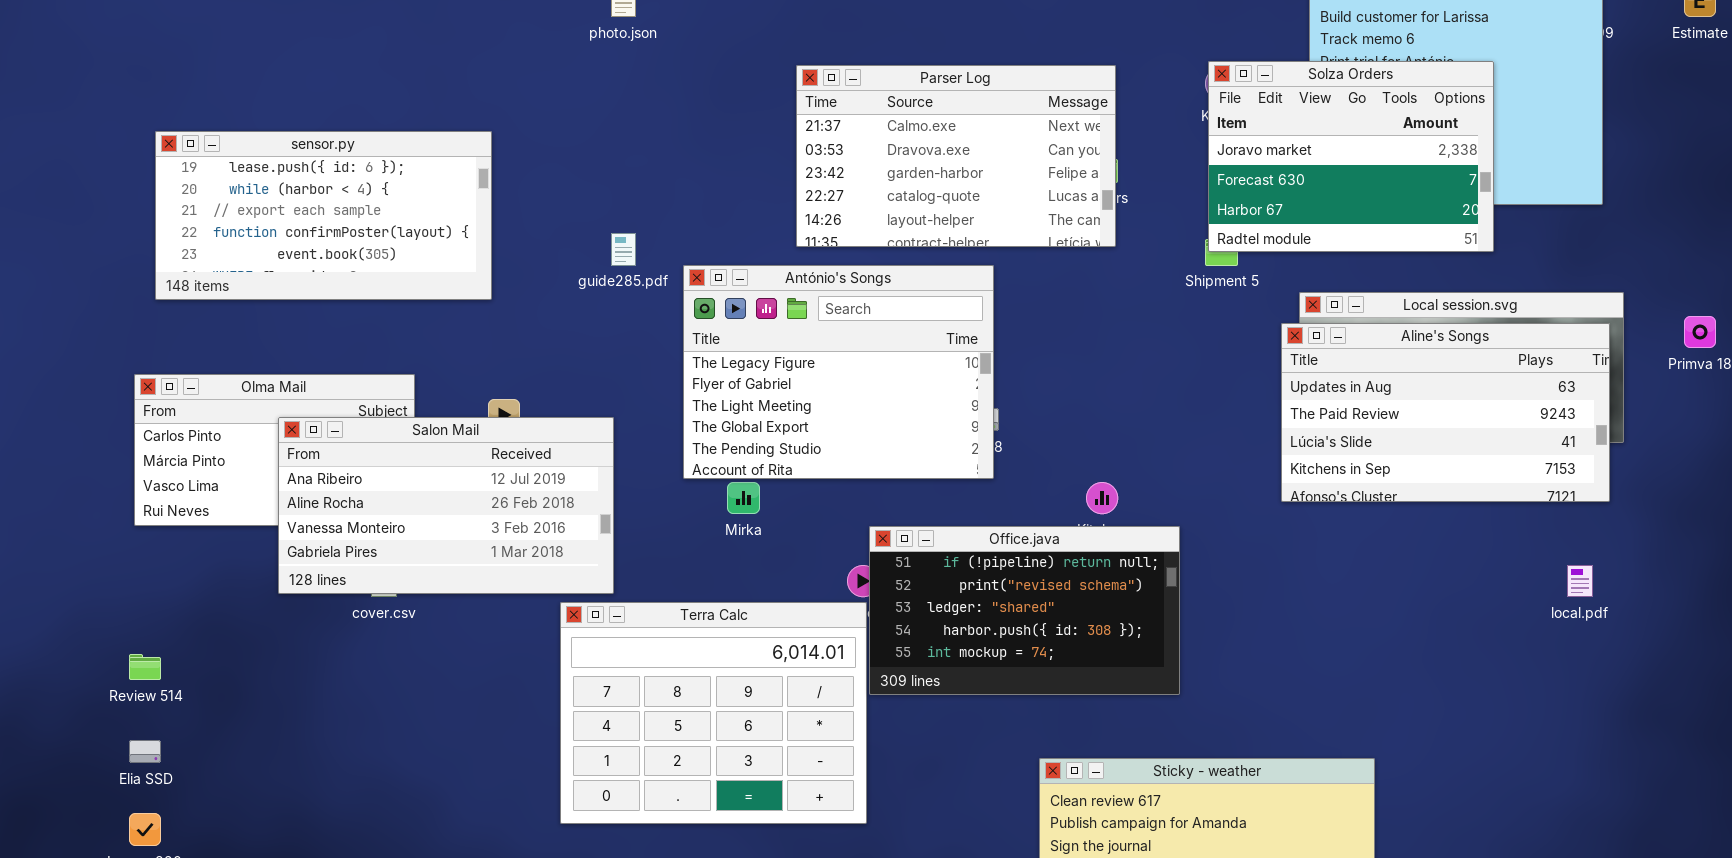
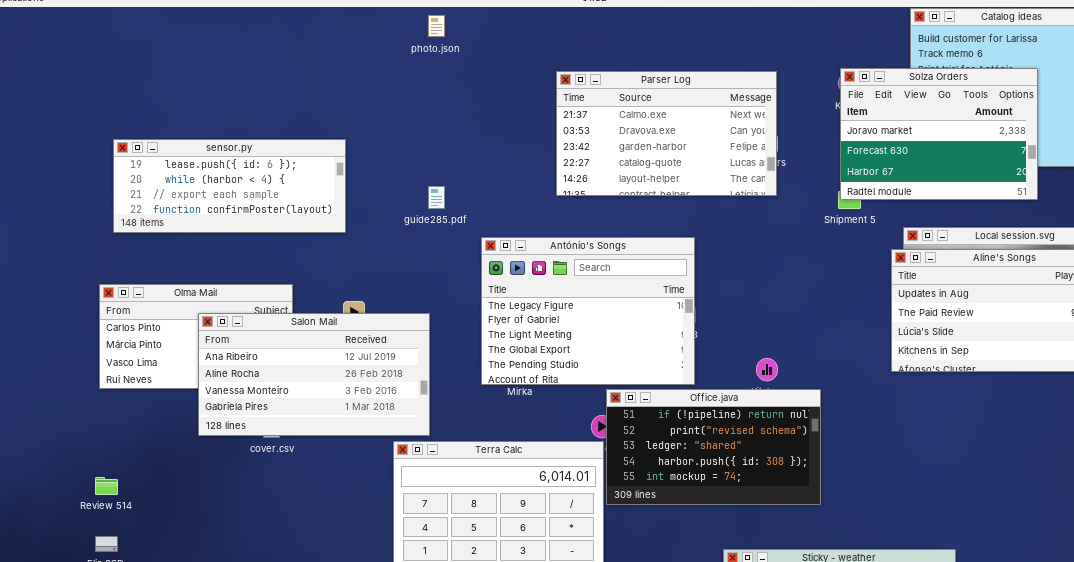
sensor.py: [155,131,492,300] -> [113,139,346,233], resized
António's Songs: [683,265,994,479] -> [481,237,695,385], moved

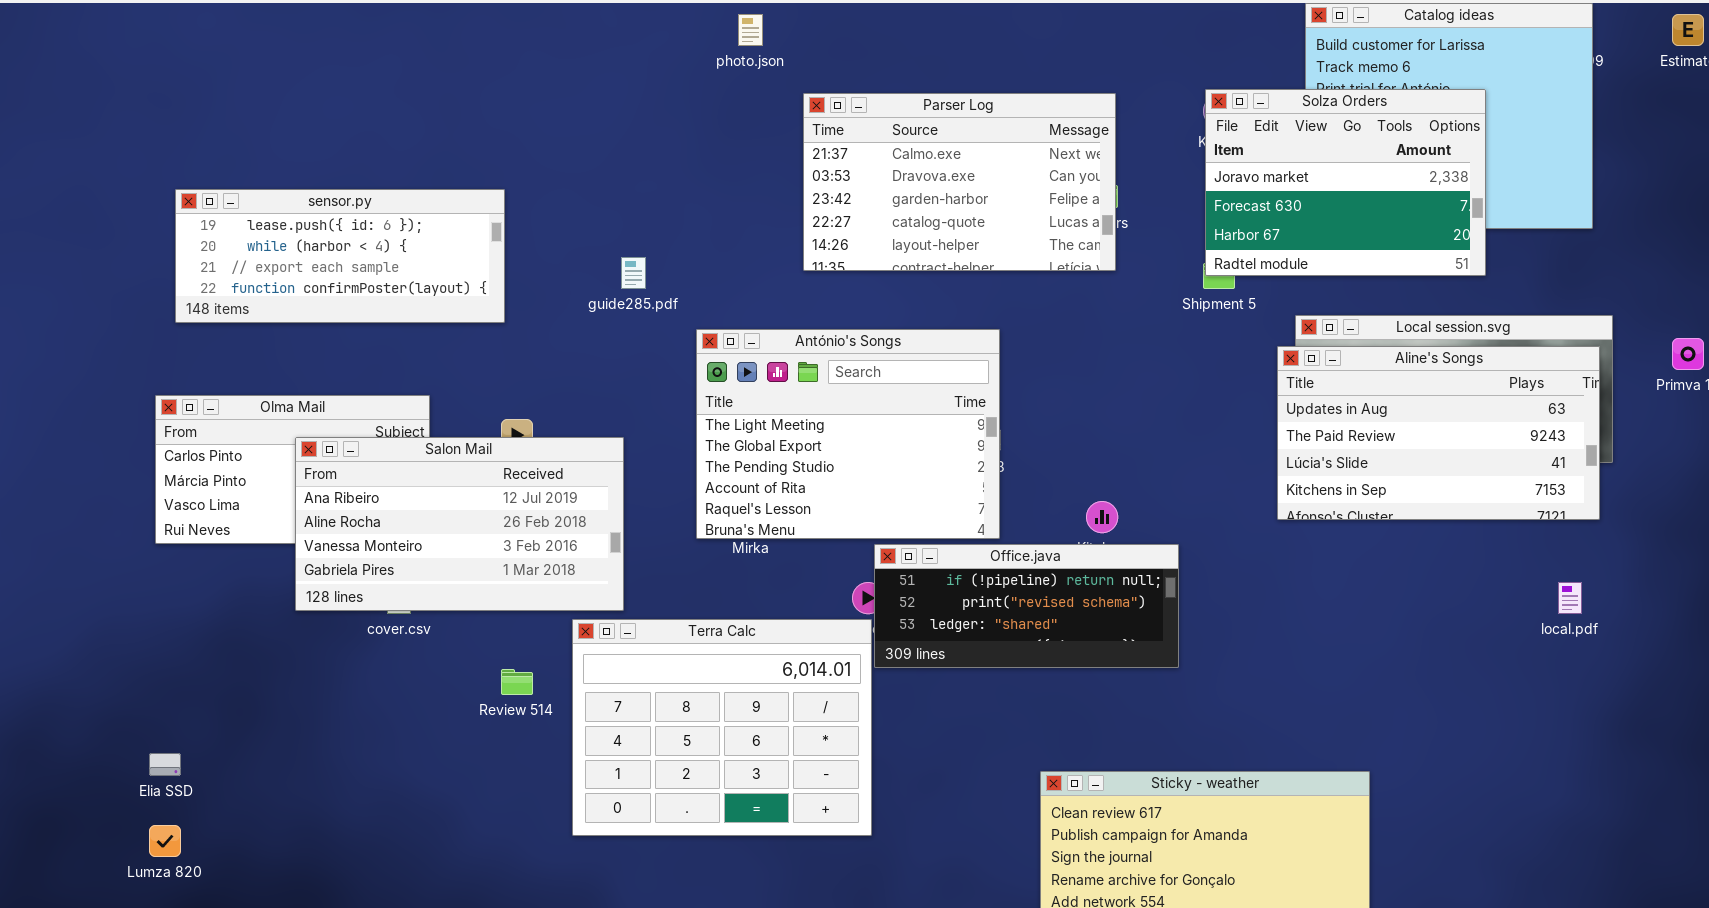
photo.json: [428,15,445,37] -> [738,14,763,46], moved
António's Songs: [481,237,695,385] -> [696,329,1000,539], scrolled down 2 rows
Office.java: [606,389,821,505] -> [874,544,1179,668], resized
Review 514: [95,477,118,495] -> [501,669,533,695], moved

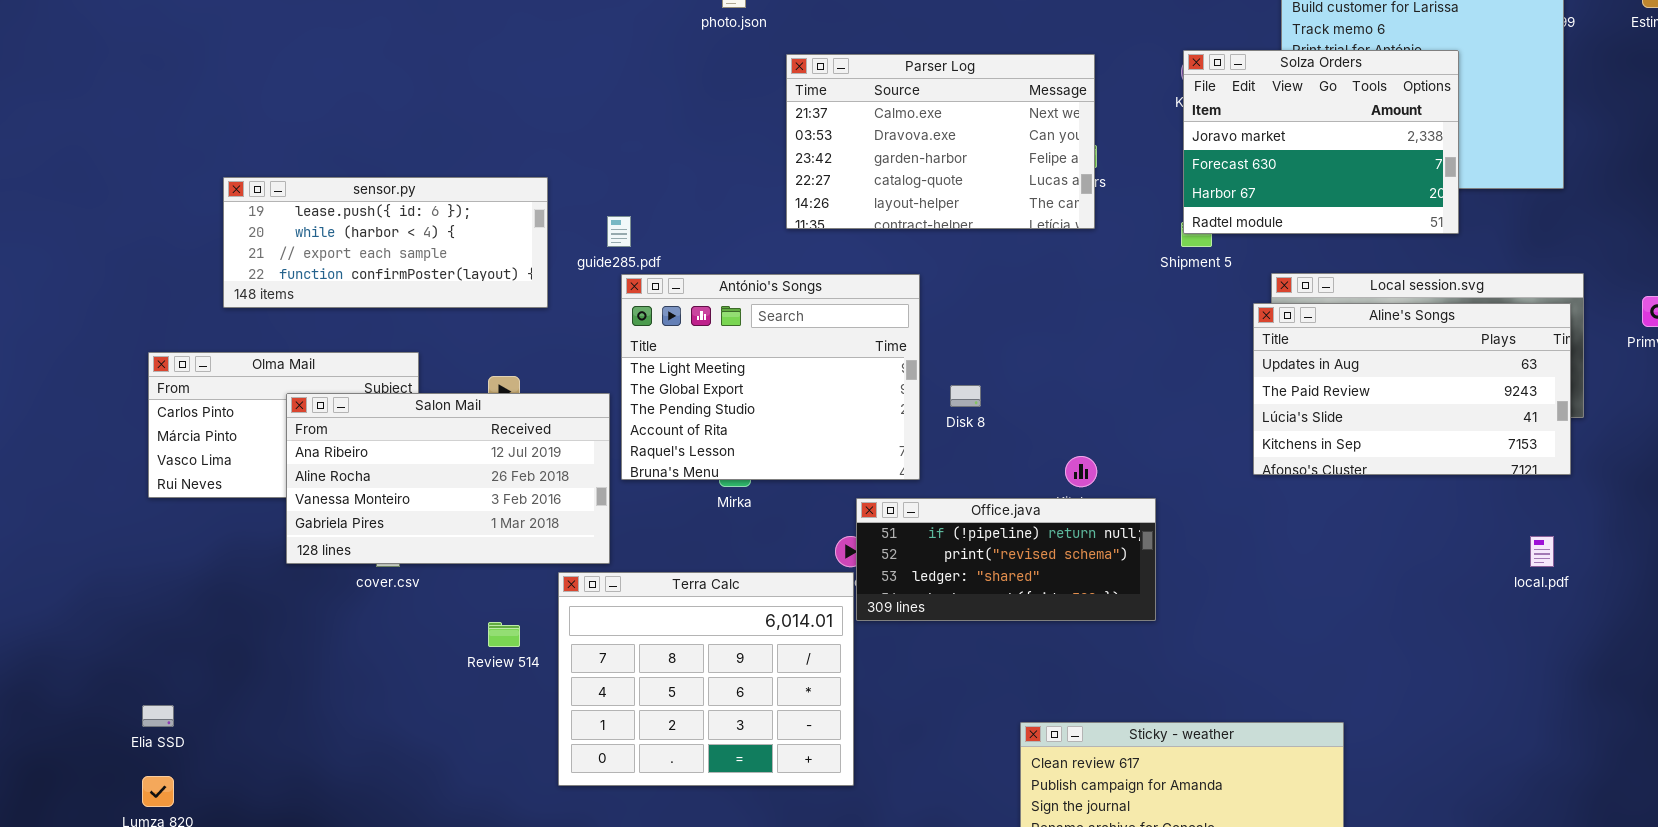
sensor.py: [175,189,505,323] -> [223,177,548,308], moved
António's Songs: [696,329,1000,539] -> [621,274,920,480], moved

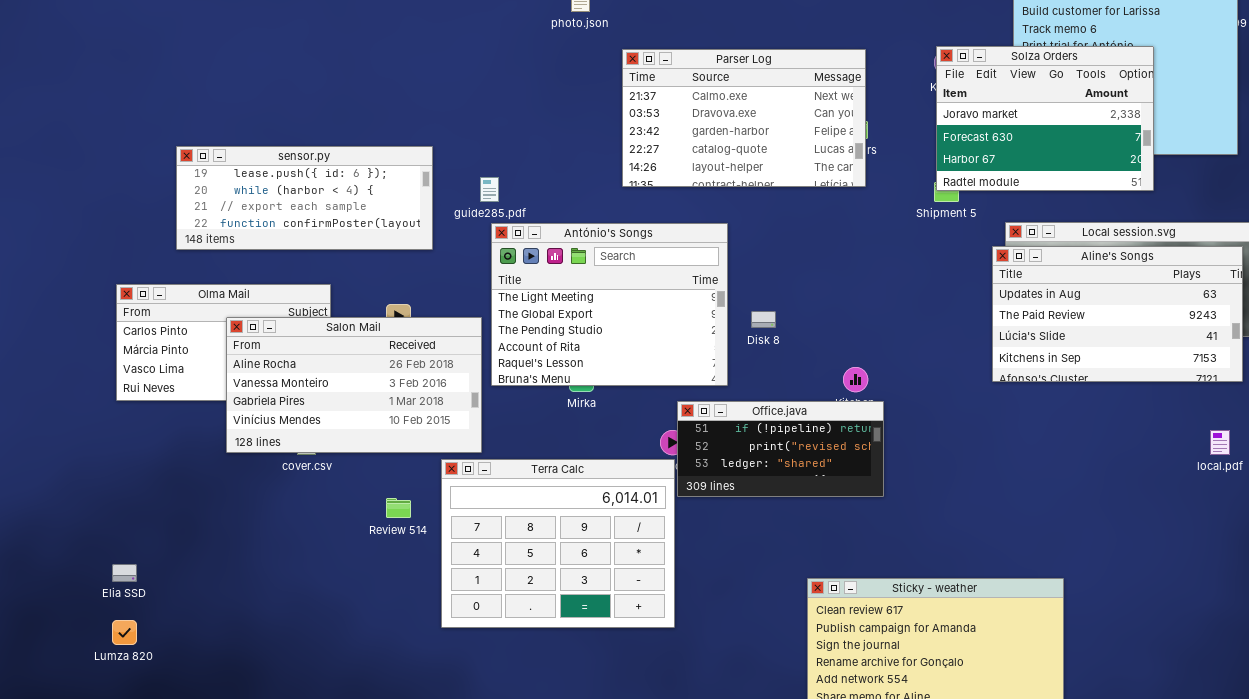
Salon Mail: [286,393,610,564] -> [226,317,482,453], scrolled down 1 row
Office.java: [856,498,1156,621] -> [677,401,884,497], resized

